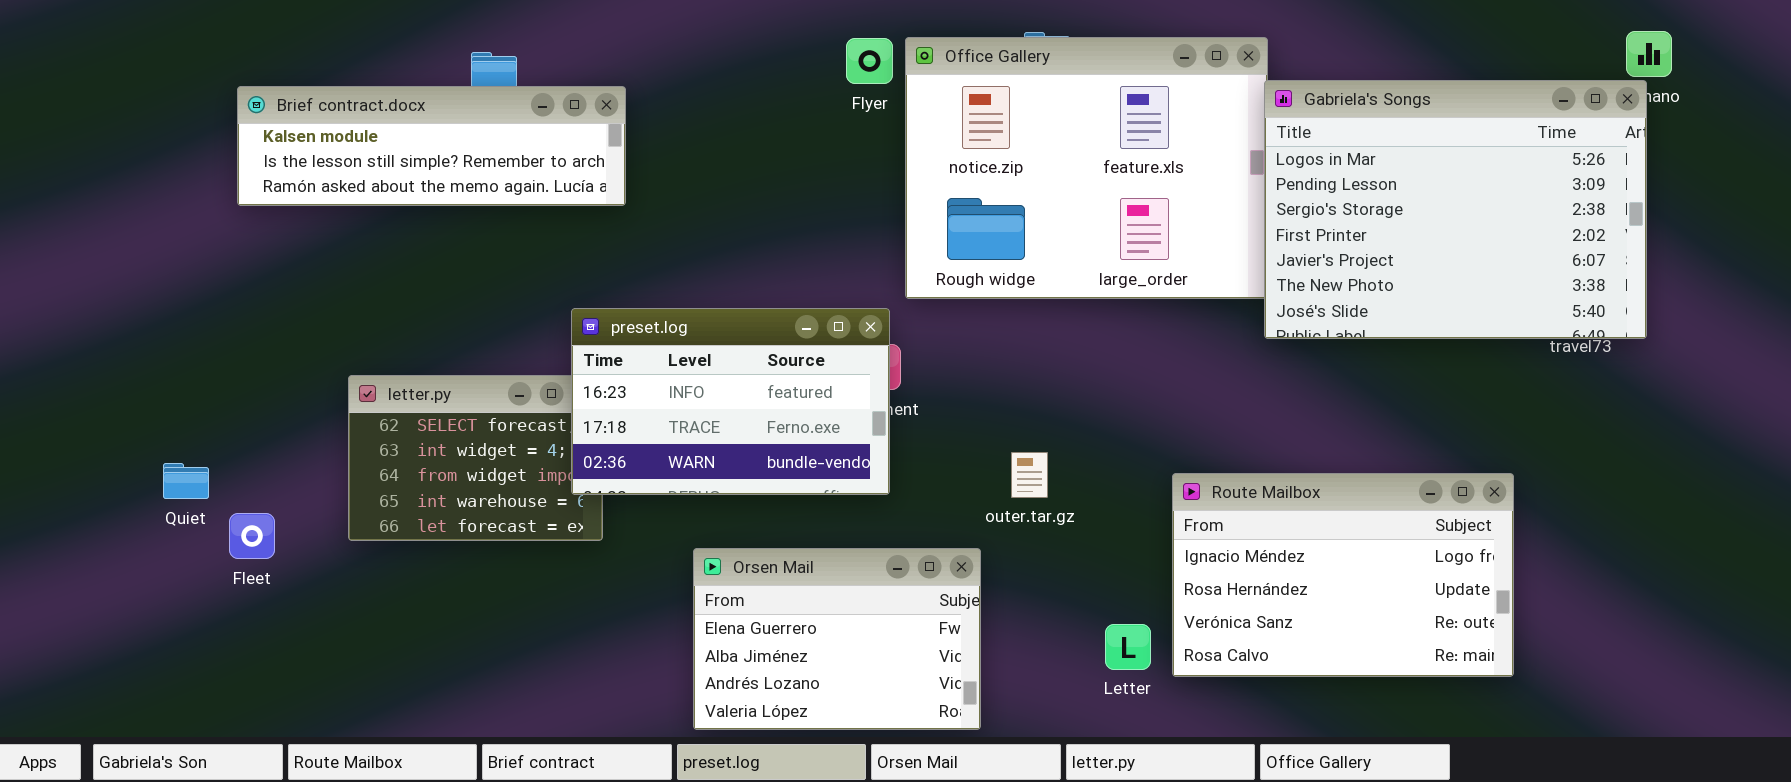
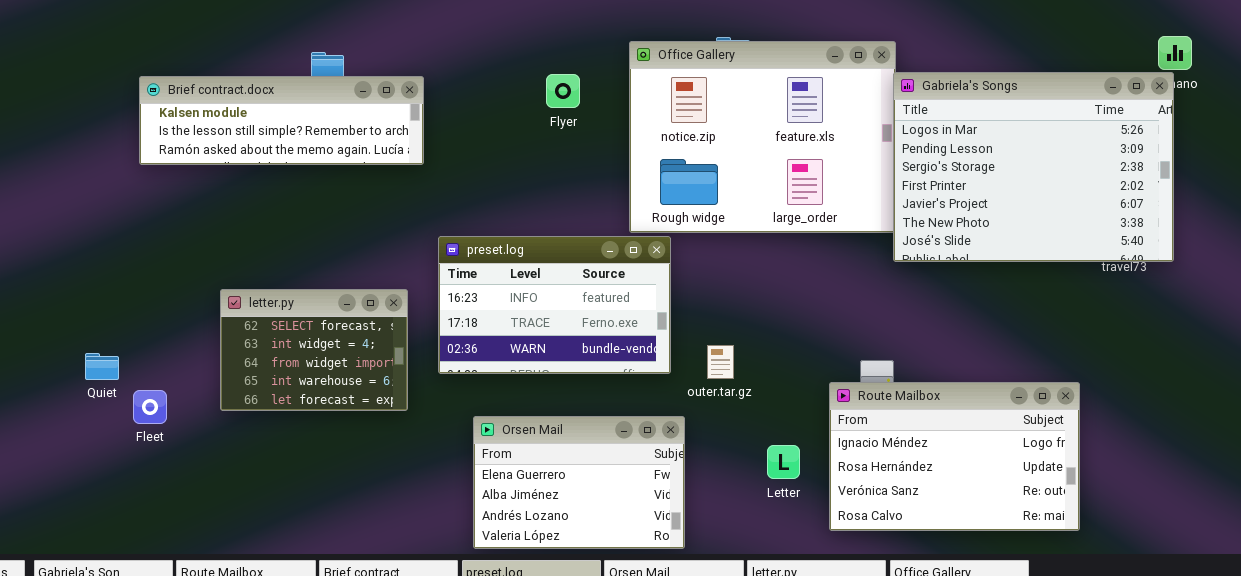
Flyer: [846,38,893,84] -> [546,74,580,108], moved
preset.log: [571,308,890,495] -> [438,236,671,374], moved
Route Mailbox: [1172,473,1514,677] -> [829,382,1080,531], moved
Letter: [1105,624,1151,670] -> [767,445,800,479], moved

